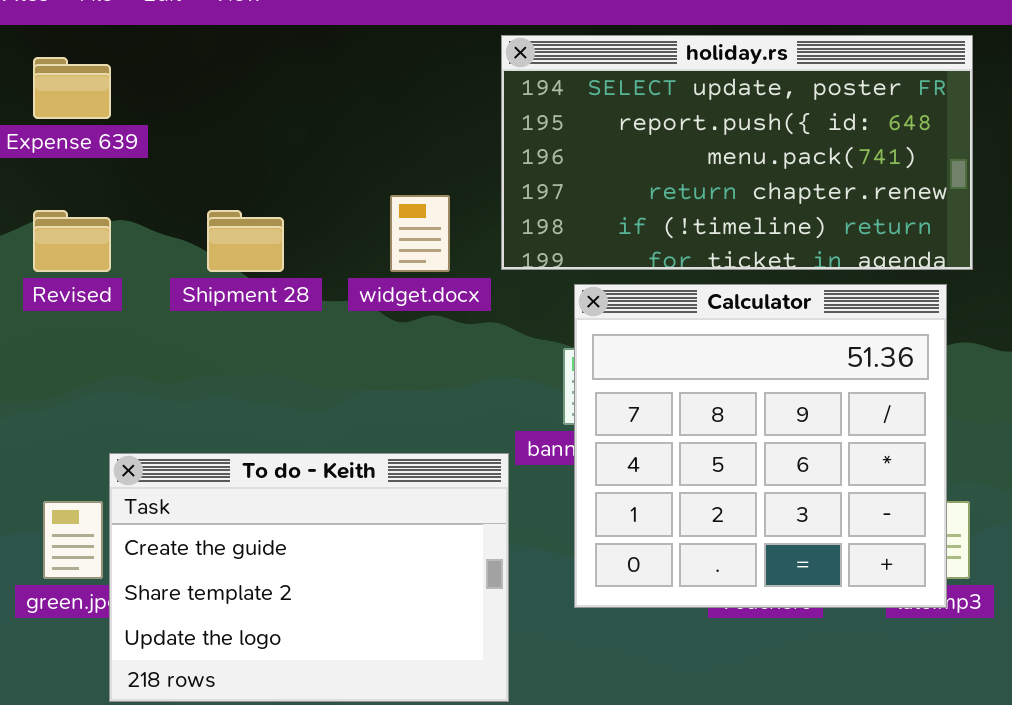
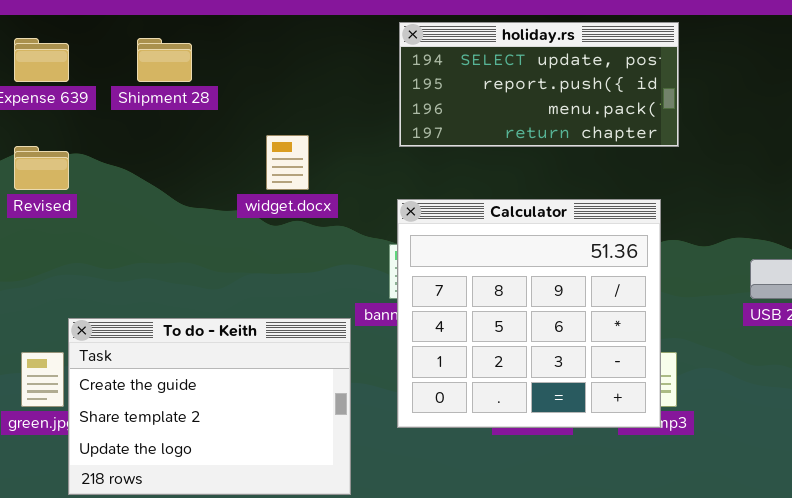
holiday.rs: [501,35,973,270] -> [399,22,679,147], resized
Shipment 28: [207,210,284,272] -> [137,38,192,82], moved

